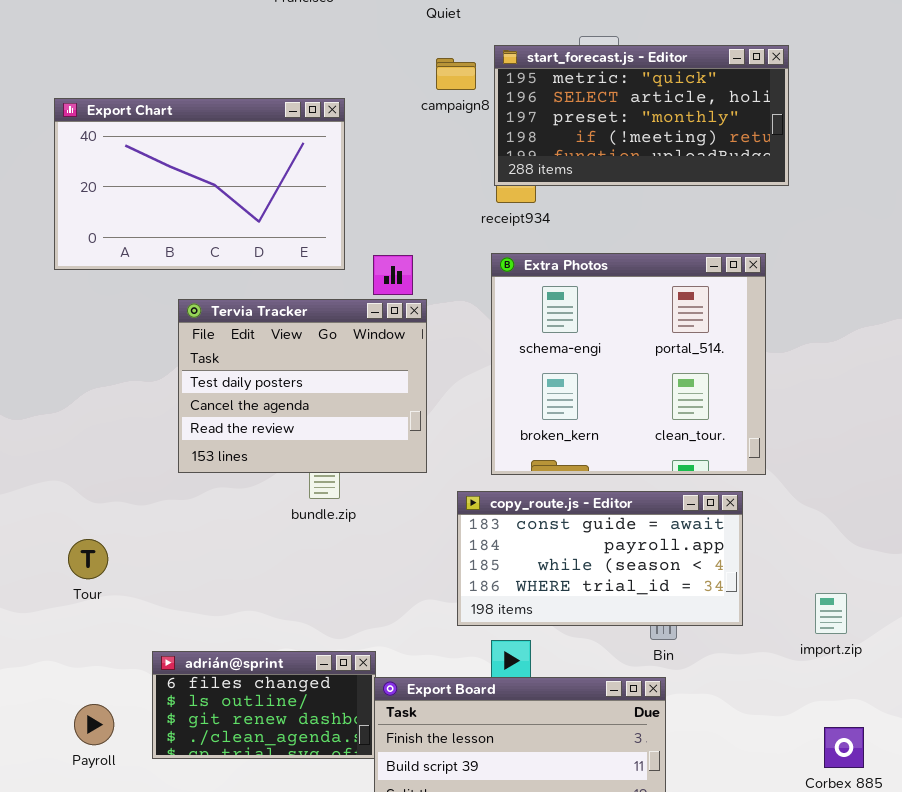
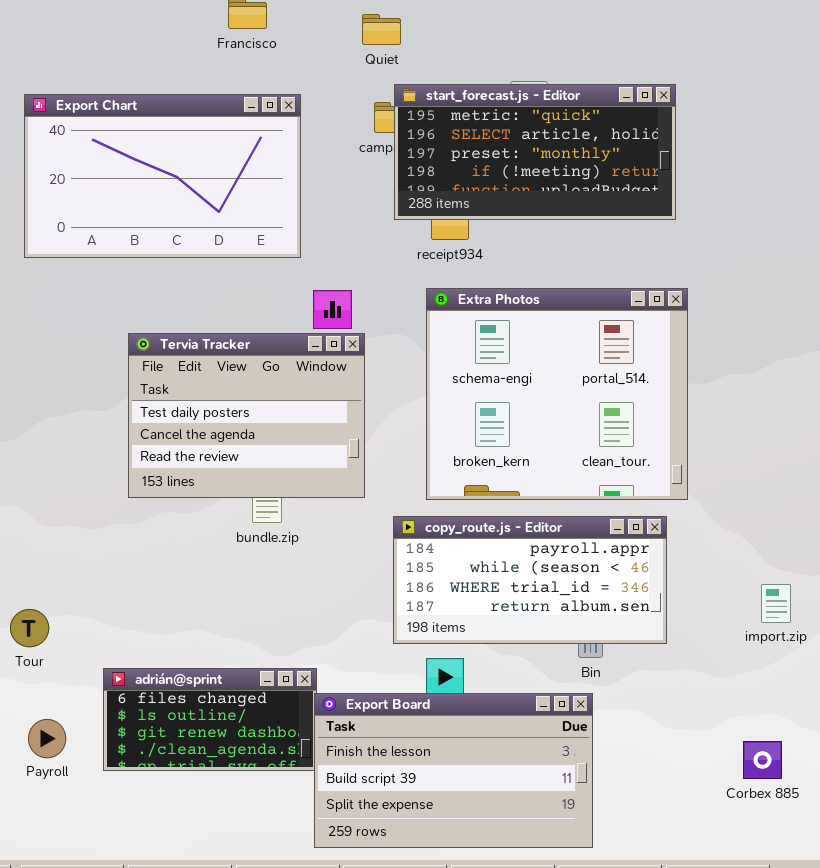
start_forecast.js - Editor: [494,45,789,186] -> [394,84,676,220], moved
Export Chart: [54,98,345,270] -> [24,94,301,258], moved
copy_route.js - Editor: [457,491,743,626] -> [393,516,667,644], scrolled down 1 row
Tour: [68,539,108,579] -> [10,609,49,647], moved
import.zip: [815,593,847,634] -> [761,584,791,623], moved

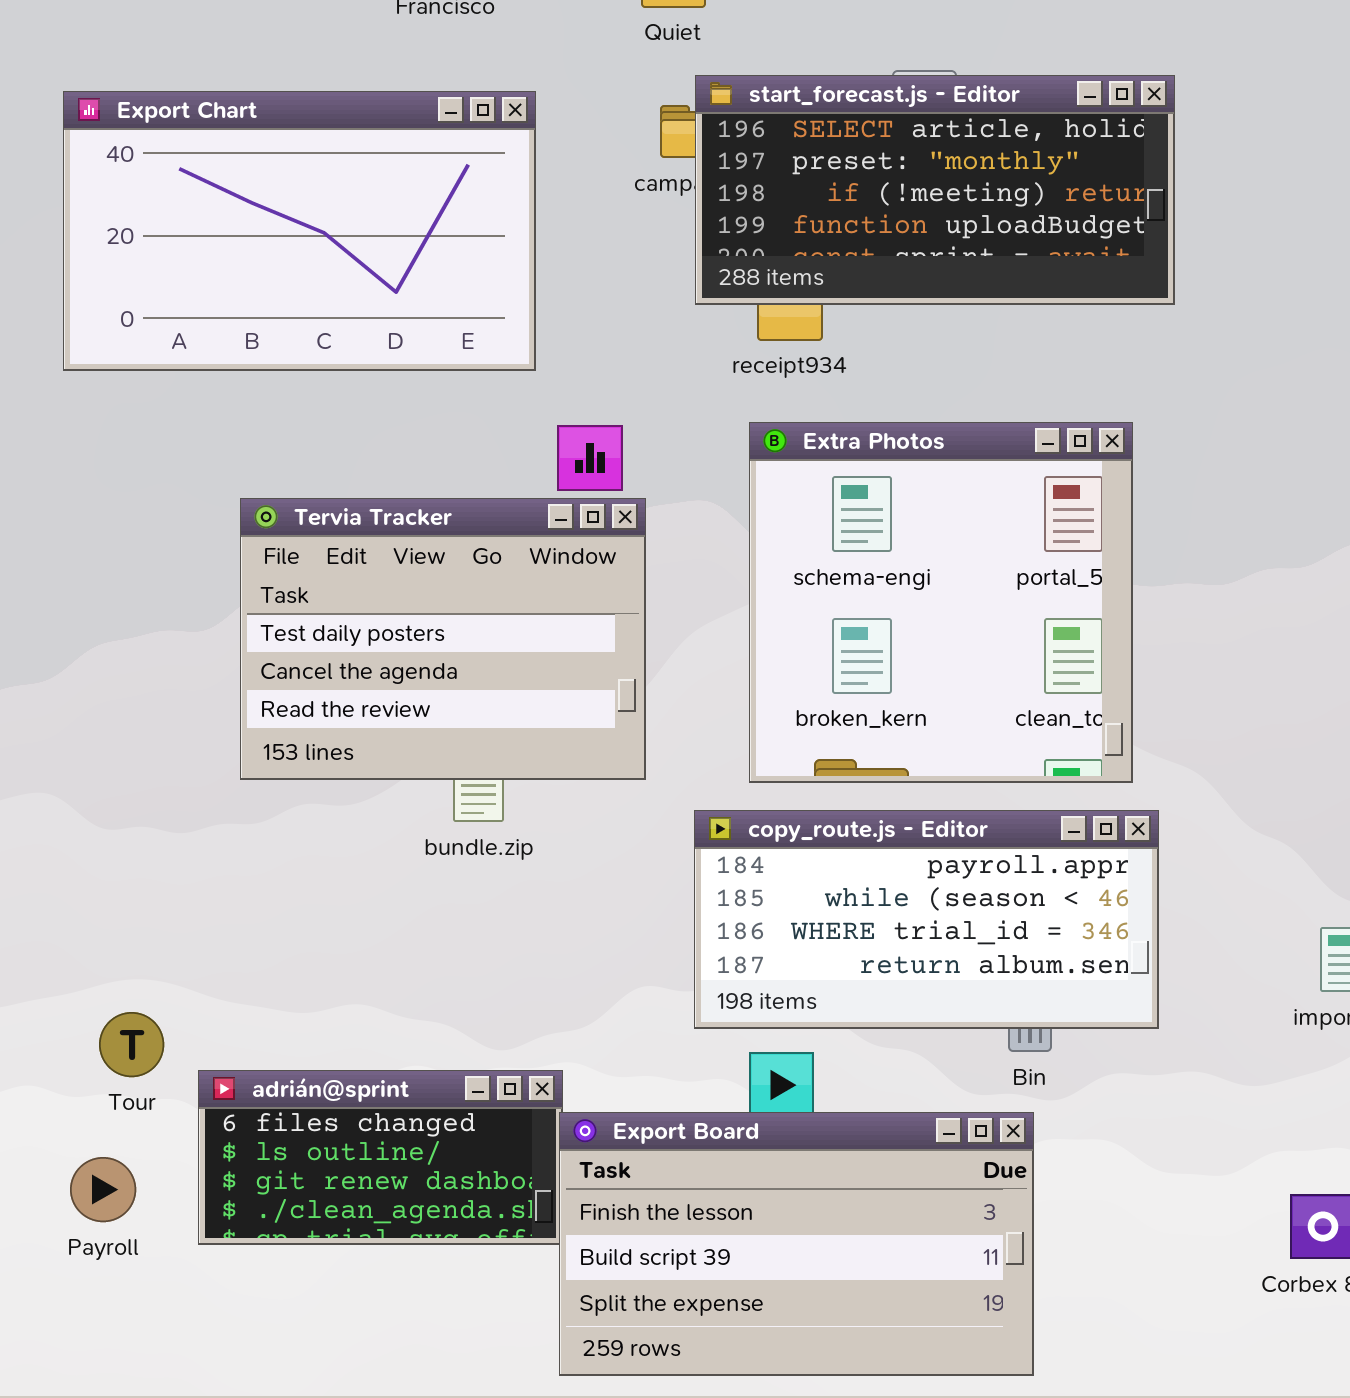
start_forecast.js - Editor: [394,84,676,220] -> [695,75,1175,305], scrolled down 1 row
Extra Photos: [426,288,688,500] -> [749,422,1133,783], resized
Tour: [10,609,49,647] -> [99,1012,164,1077], moved

